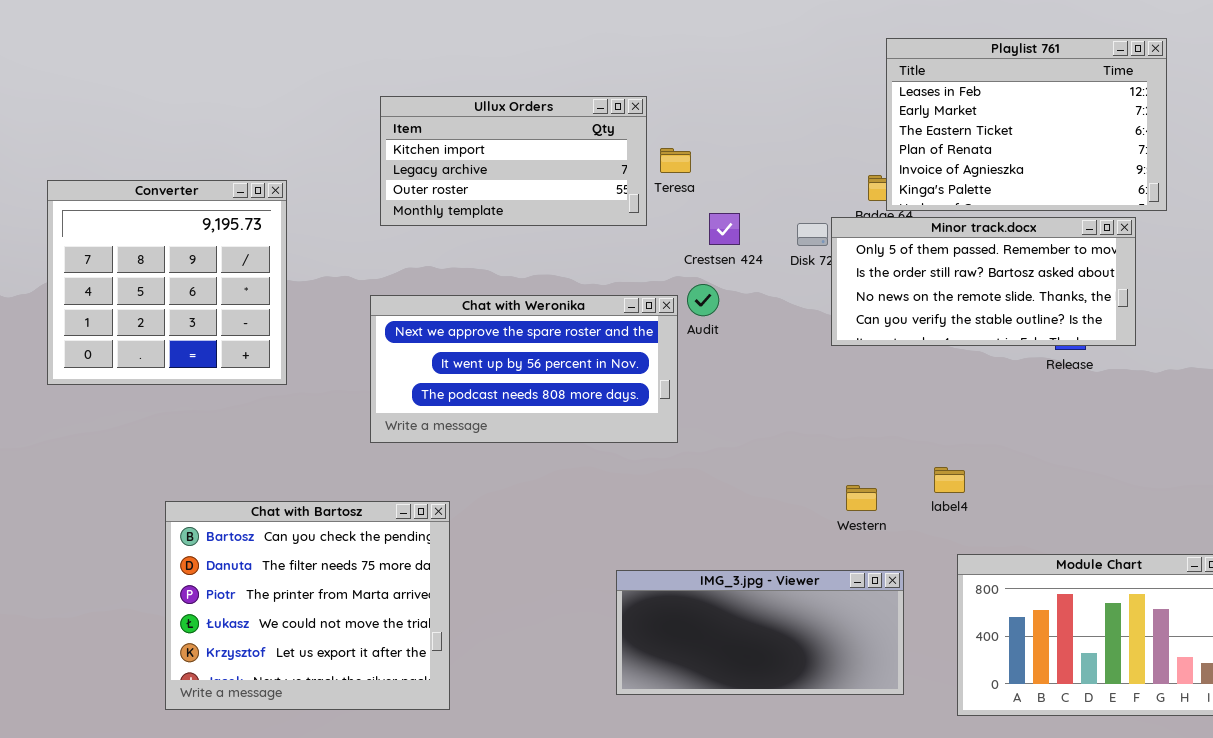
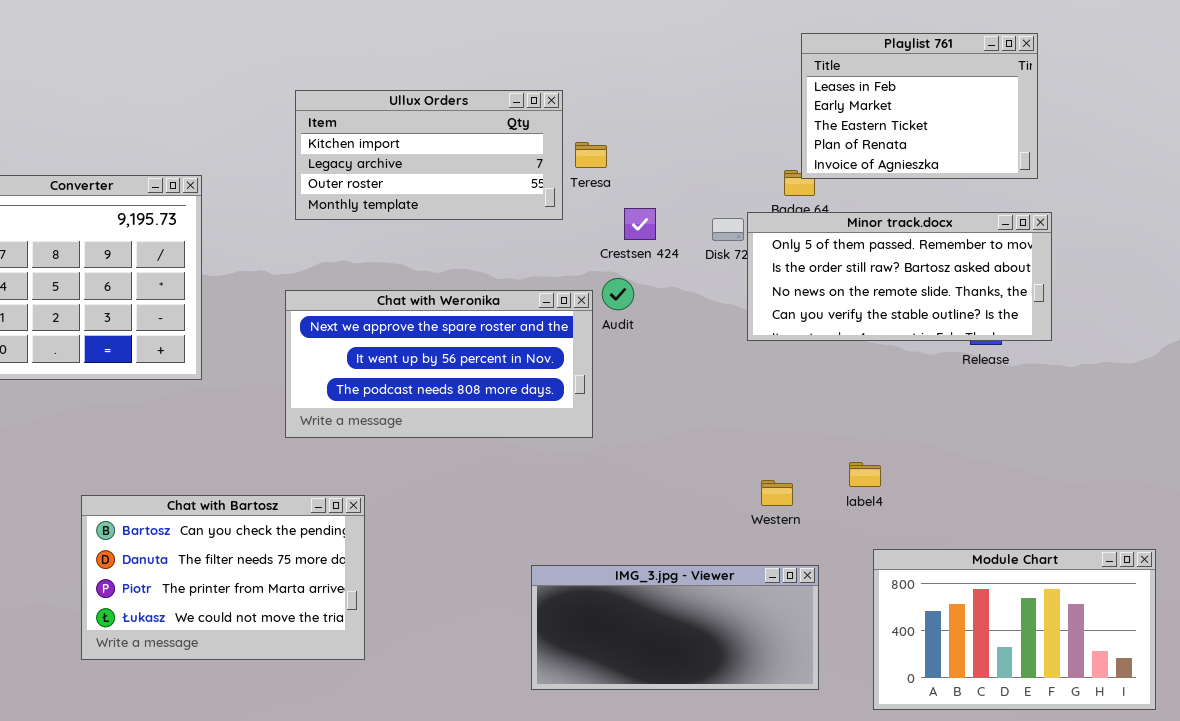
Playlist 761: [886,38,1167,211] -> [801,33,1038,179], resized
Chat with Bartosz: [165,501,450,710] -> [81,495,365,660], resized

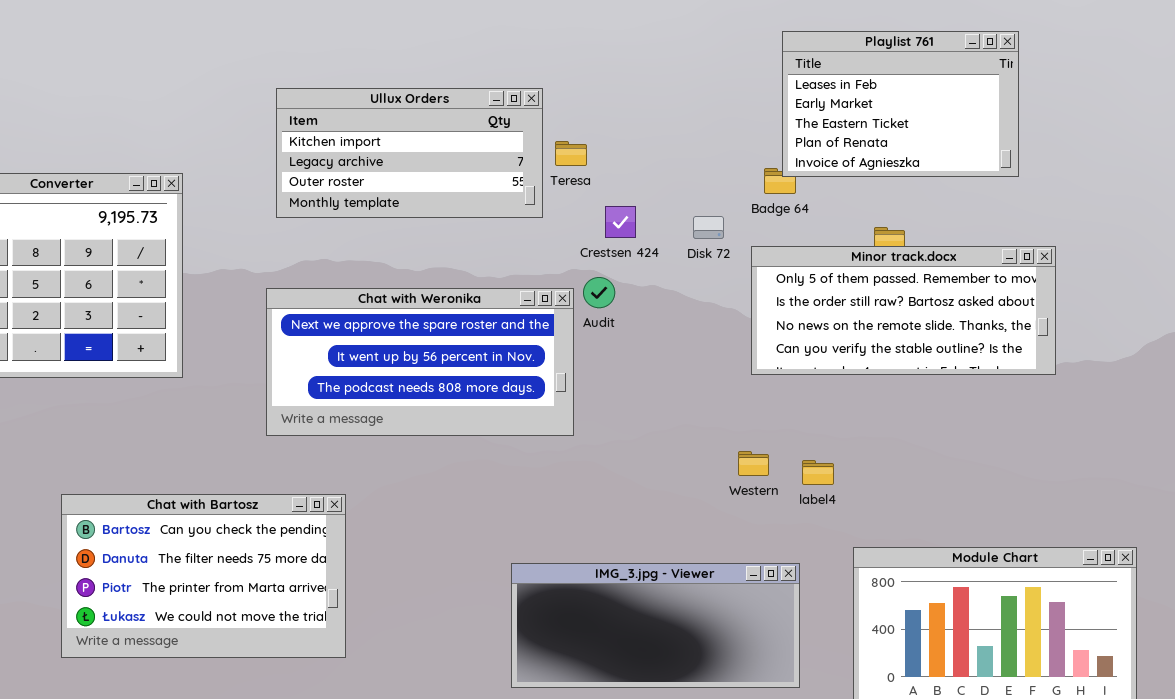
Minor track.docx: [747,212,1052,341] -> [751,246,1056,375], moved
label4: [849,462,881,487] -> [802,460,834,485], moved
Western: [761,480,793,506] -> [738,451,769,476], moved

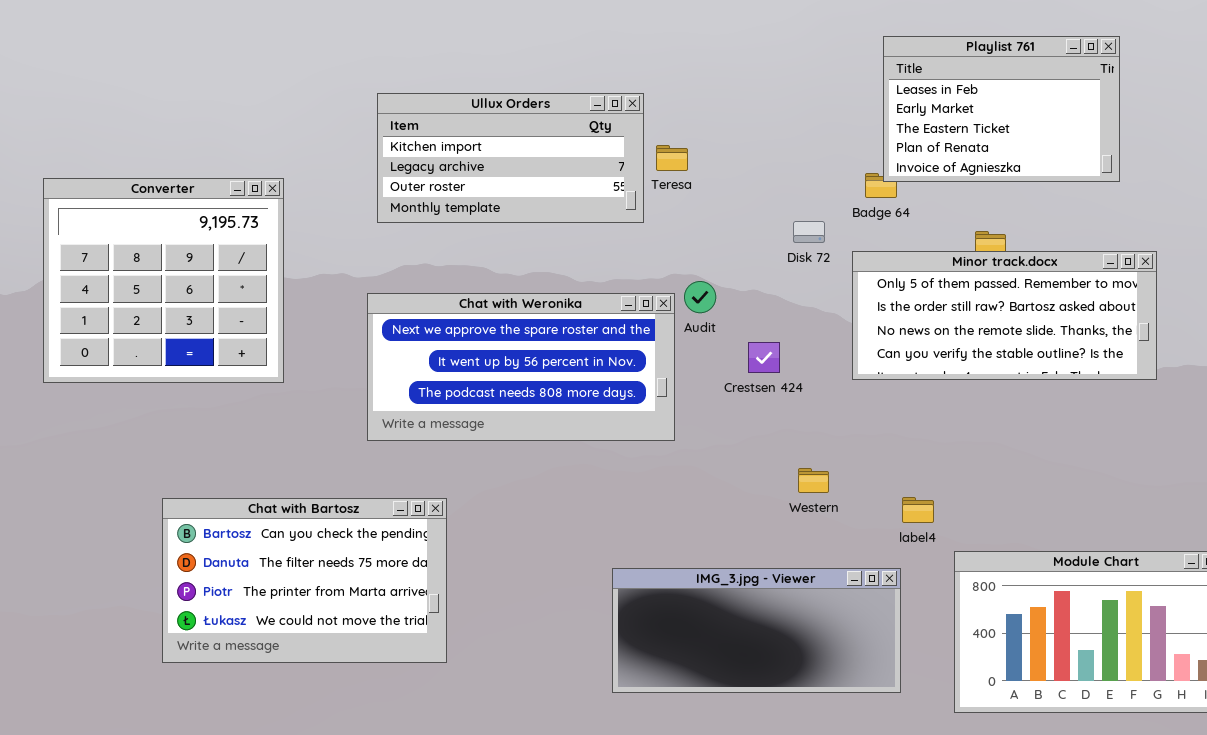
Crestsen 424: [605,206,636,238] -> [748,342,780,373], moved
Western: [738,451,769,476] -> [798,468,829,493], moved
label4: [802,460,834,485] -> [902,497,934,523], moved

